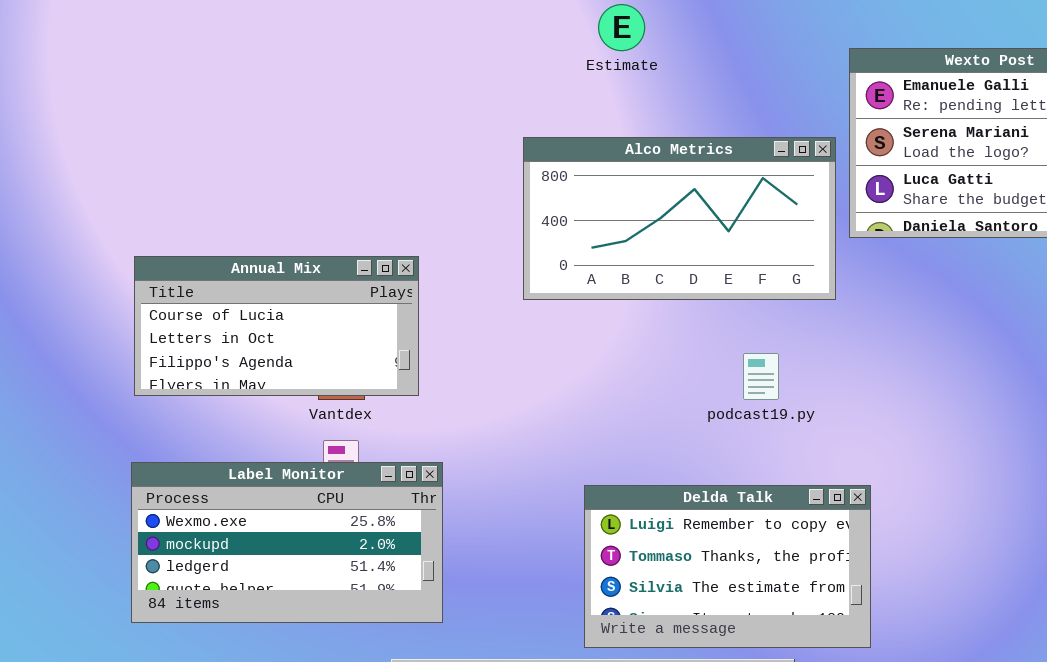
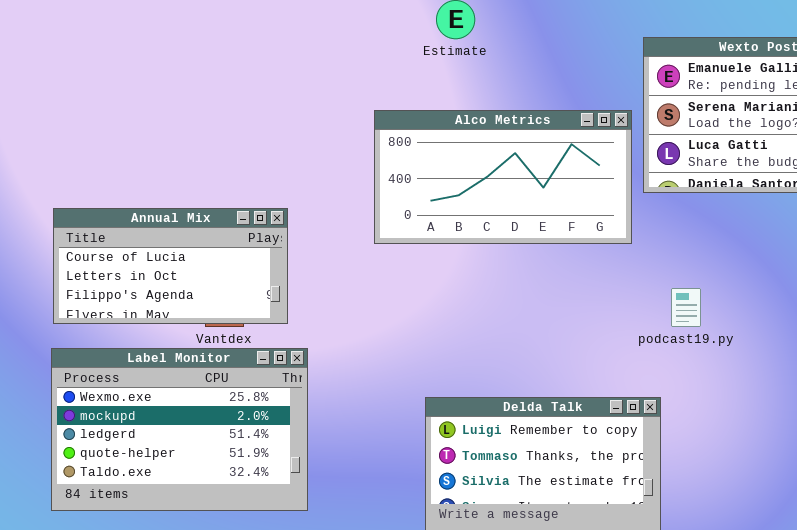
podcast19.py: [743,353,779,400] -> [671,288,701,327], moved
Label Monitor: [131,462,443,623] -> [51,348,308,511], resized

